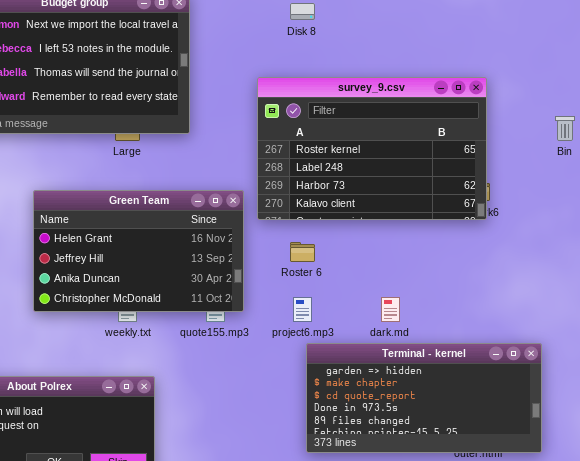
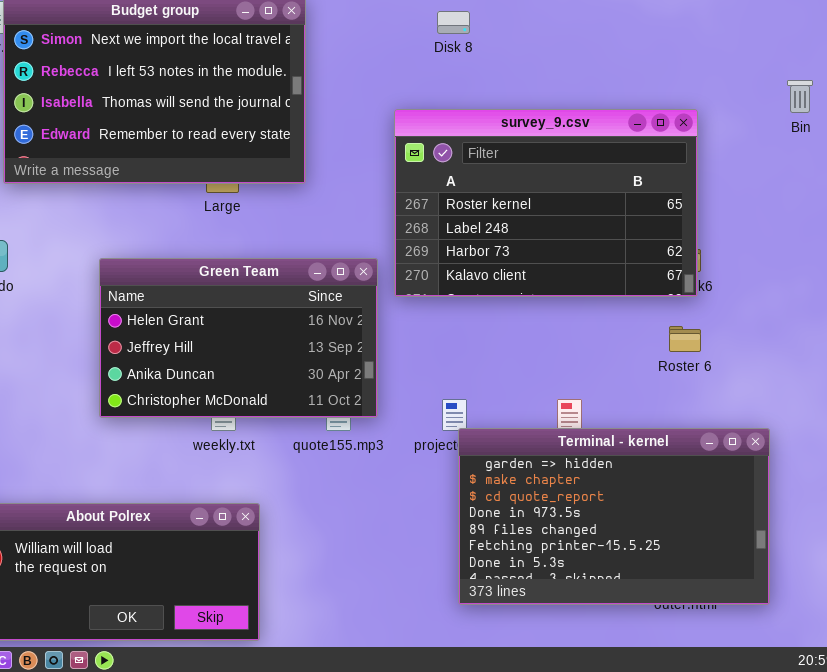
Bin: [555,116,575,141] -> [787,80,813,113], moved
Roster 6: [290,242,315,262] -> [669,326,701,352], moved
Terminal - kernel: [306,343,542,453] -> [458,428,770,605], resized

